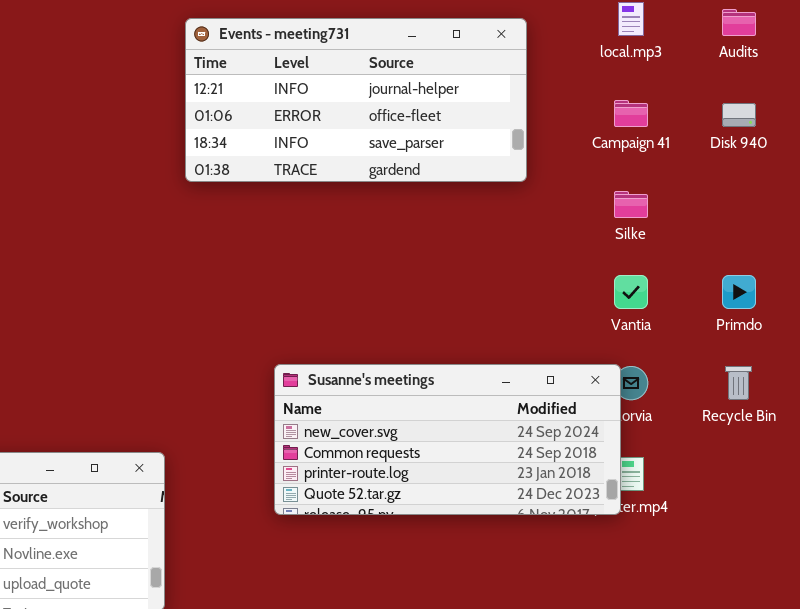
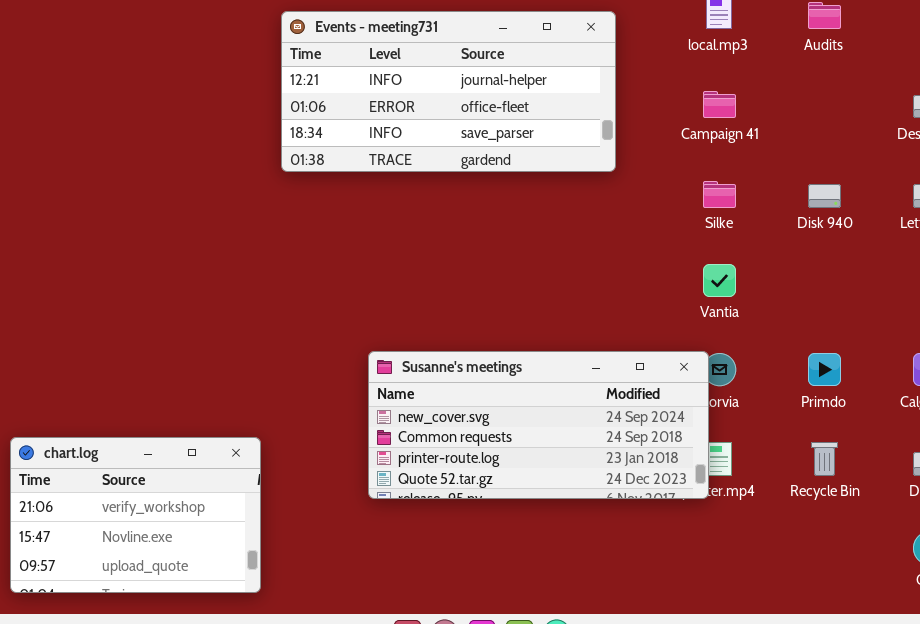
Disk 940: [722,103,756,127] -> [808,184,841,208], moved
Primdo: [722,275,756,309] -> [808,353,841,386], moved
Recycle Bin: [725,366,752,400] -> [811,442,838,476], moved

